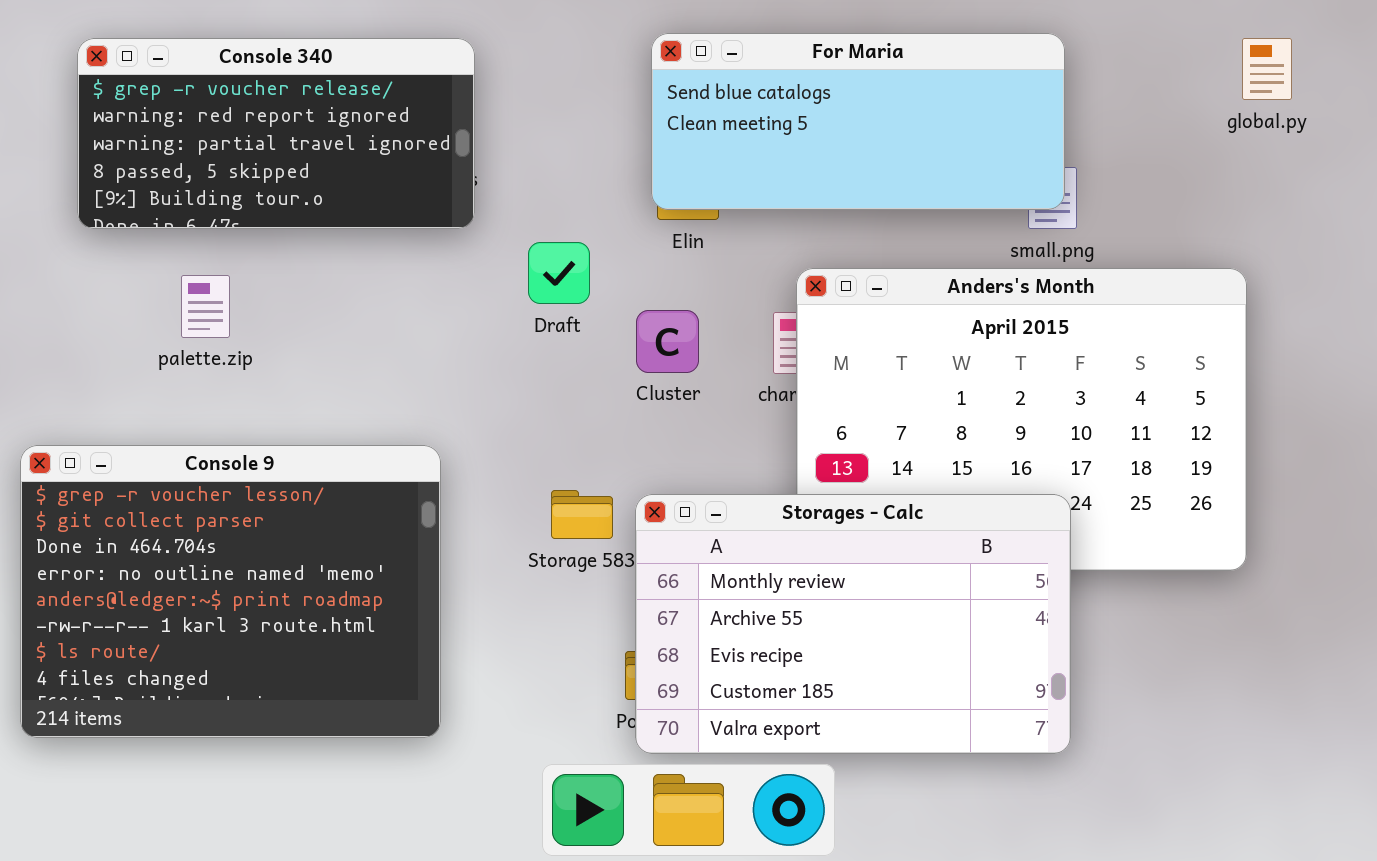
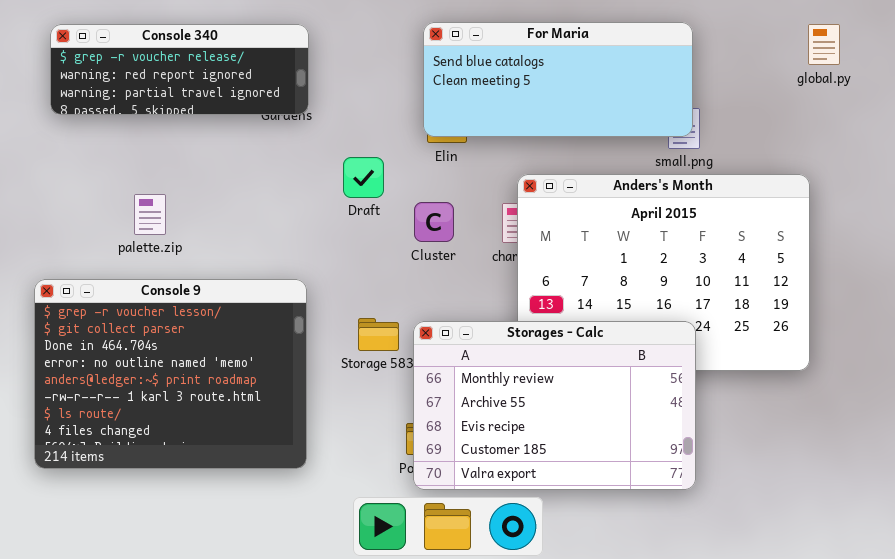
Console 340: [77,38,475,229] -> [50,24,309,115], resized
palette.zip: [181,275,230,338] -> [134,194,166,235], moved
Console 9: [20,445,441,738] -> [34,279,307,469], moved

